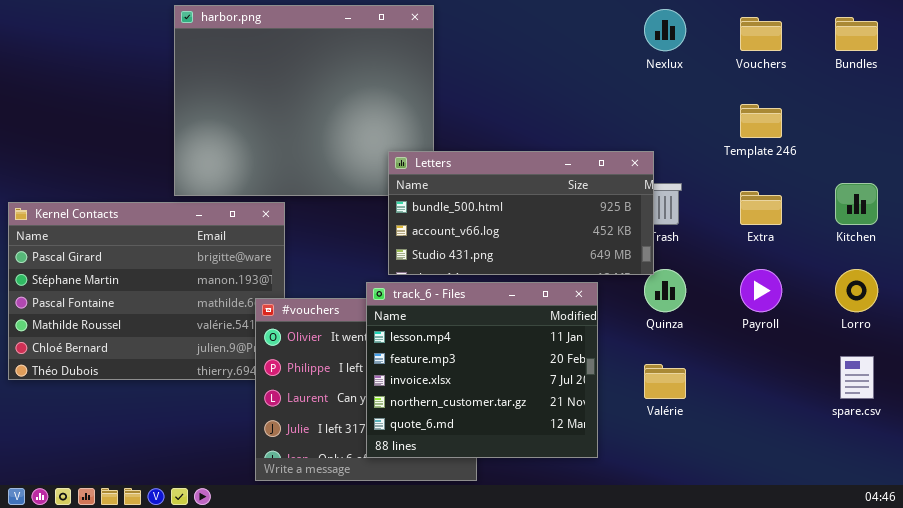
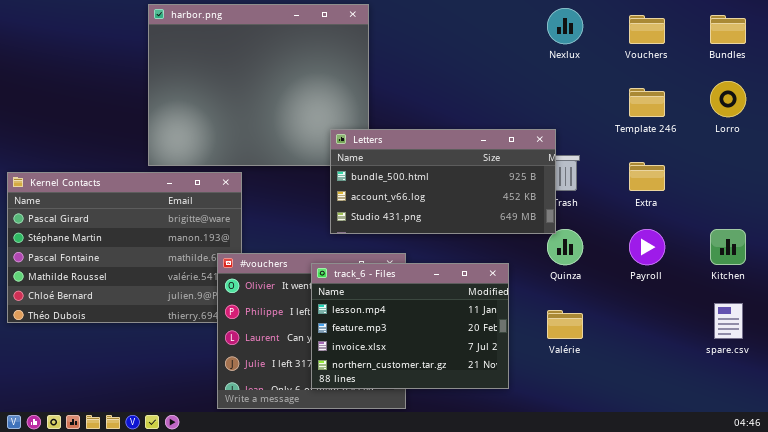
Kitchen: [835,183,878,225] -> [710,229,746,265], moved
Lorro: [835,269,878,312] -> [710,81,746,117], moved
track_6 - Files: [366,282,598,458] -> [311,263,509,389], resized

